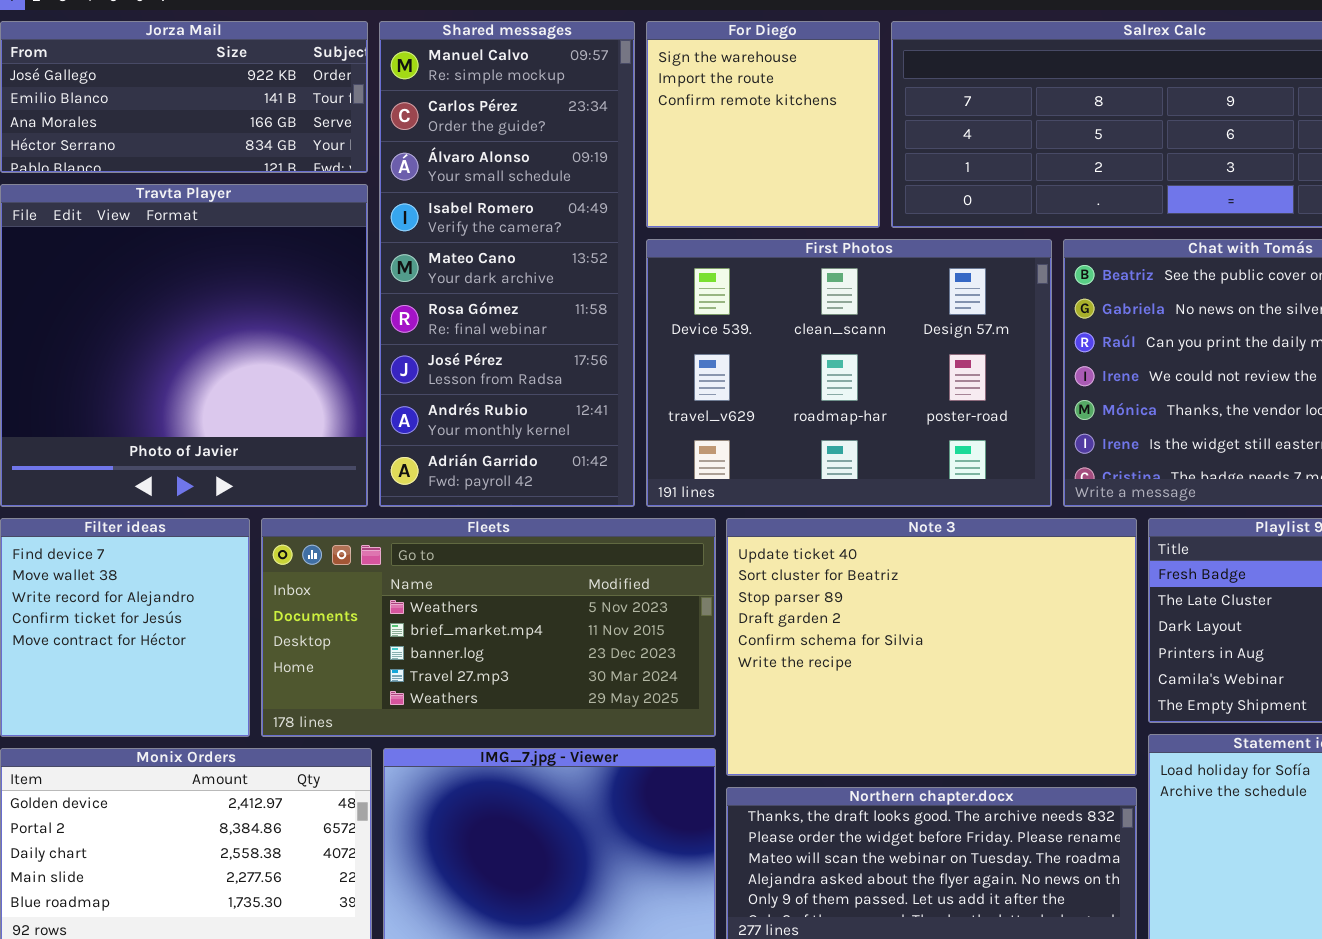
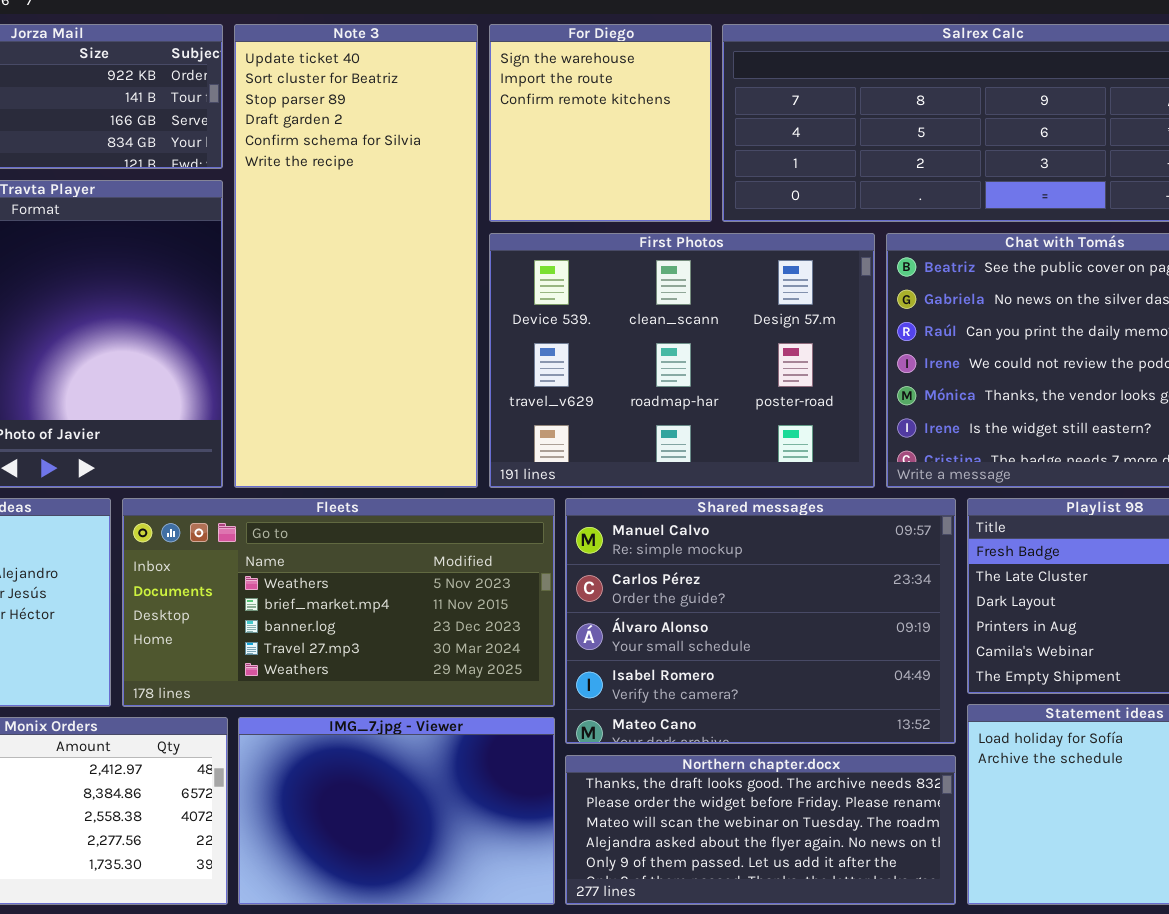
Shared messages: [379,21,635,507] -> [565,498,956,744], moved, resized
Note 3: [726,518,1137,776] -> [234,24,478,488], moved, resized

